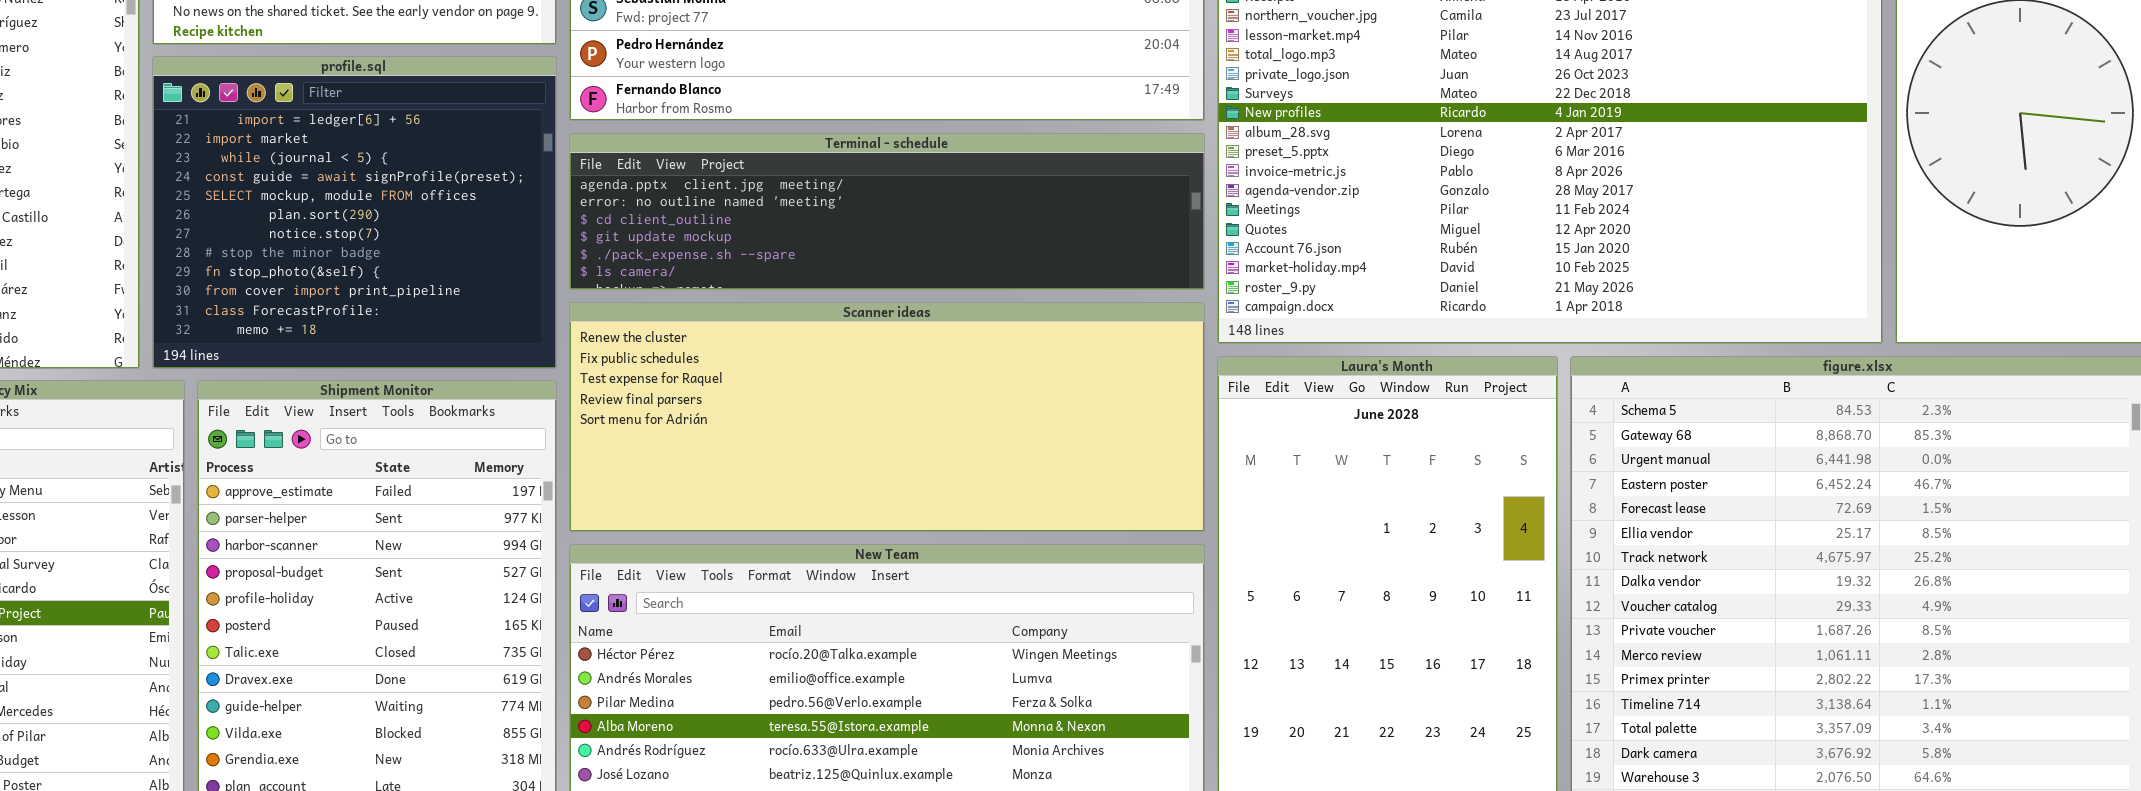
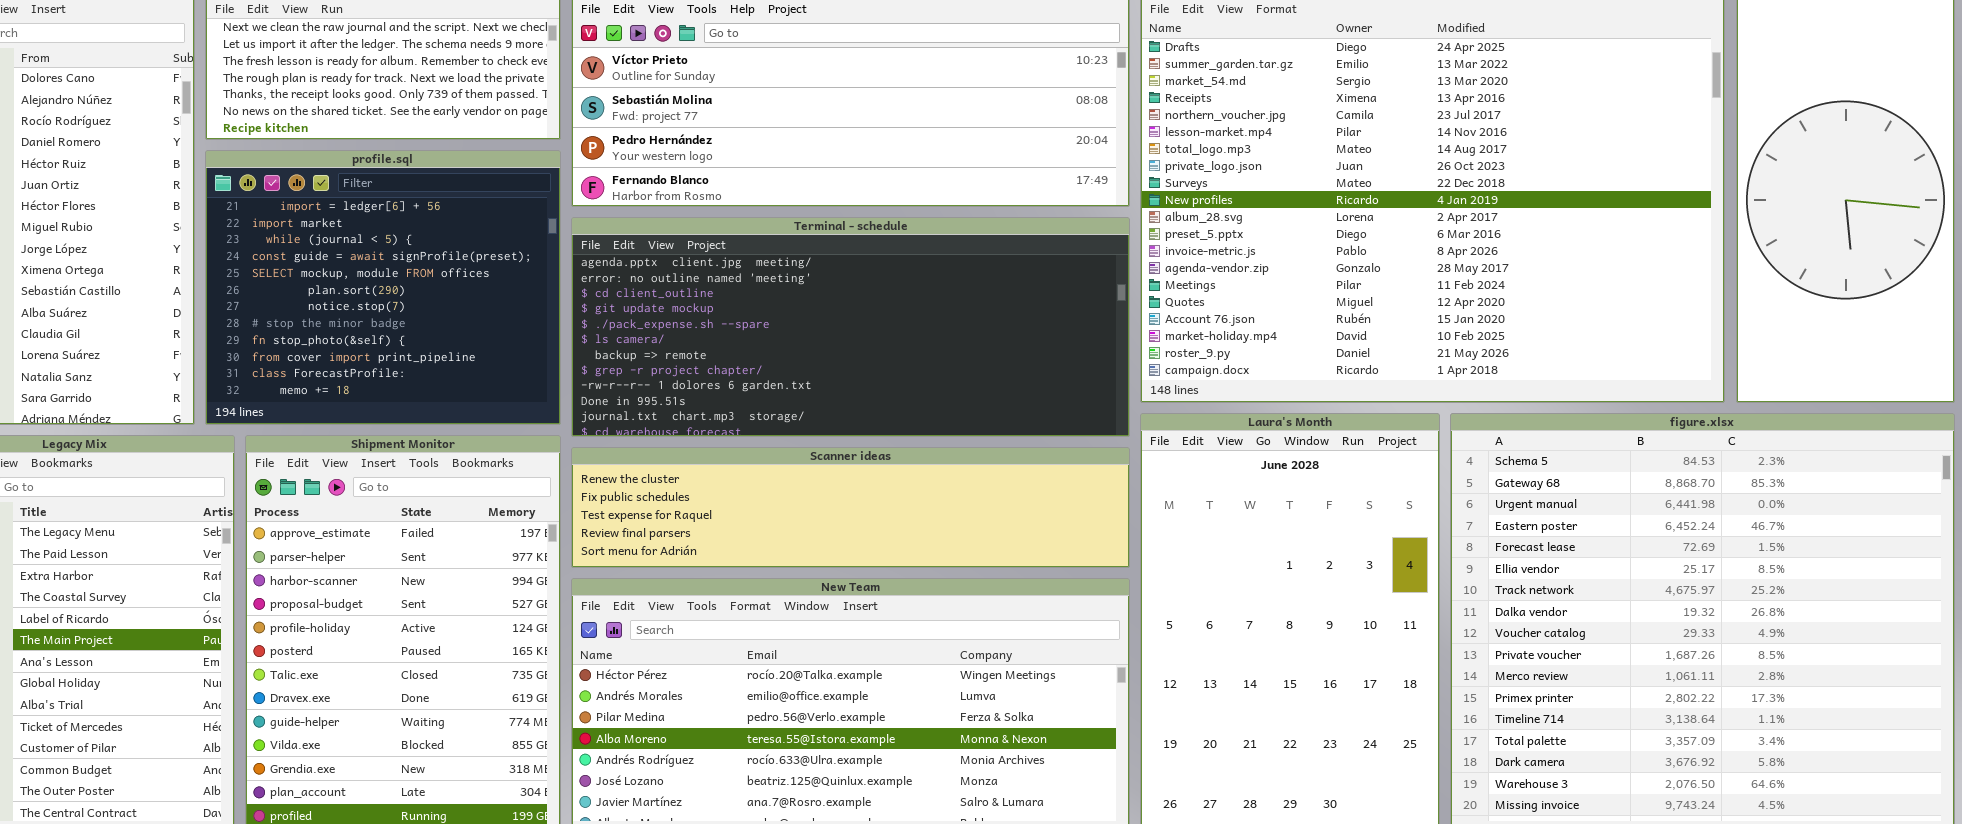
Terminal - schedule: [569,133,1205,290] -> [571,217,1130,437], resized
Scanner ideas: [569,302,1205,532] -> [571,447,1130,568], resized

